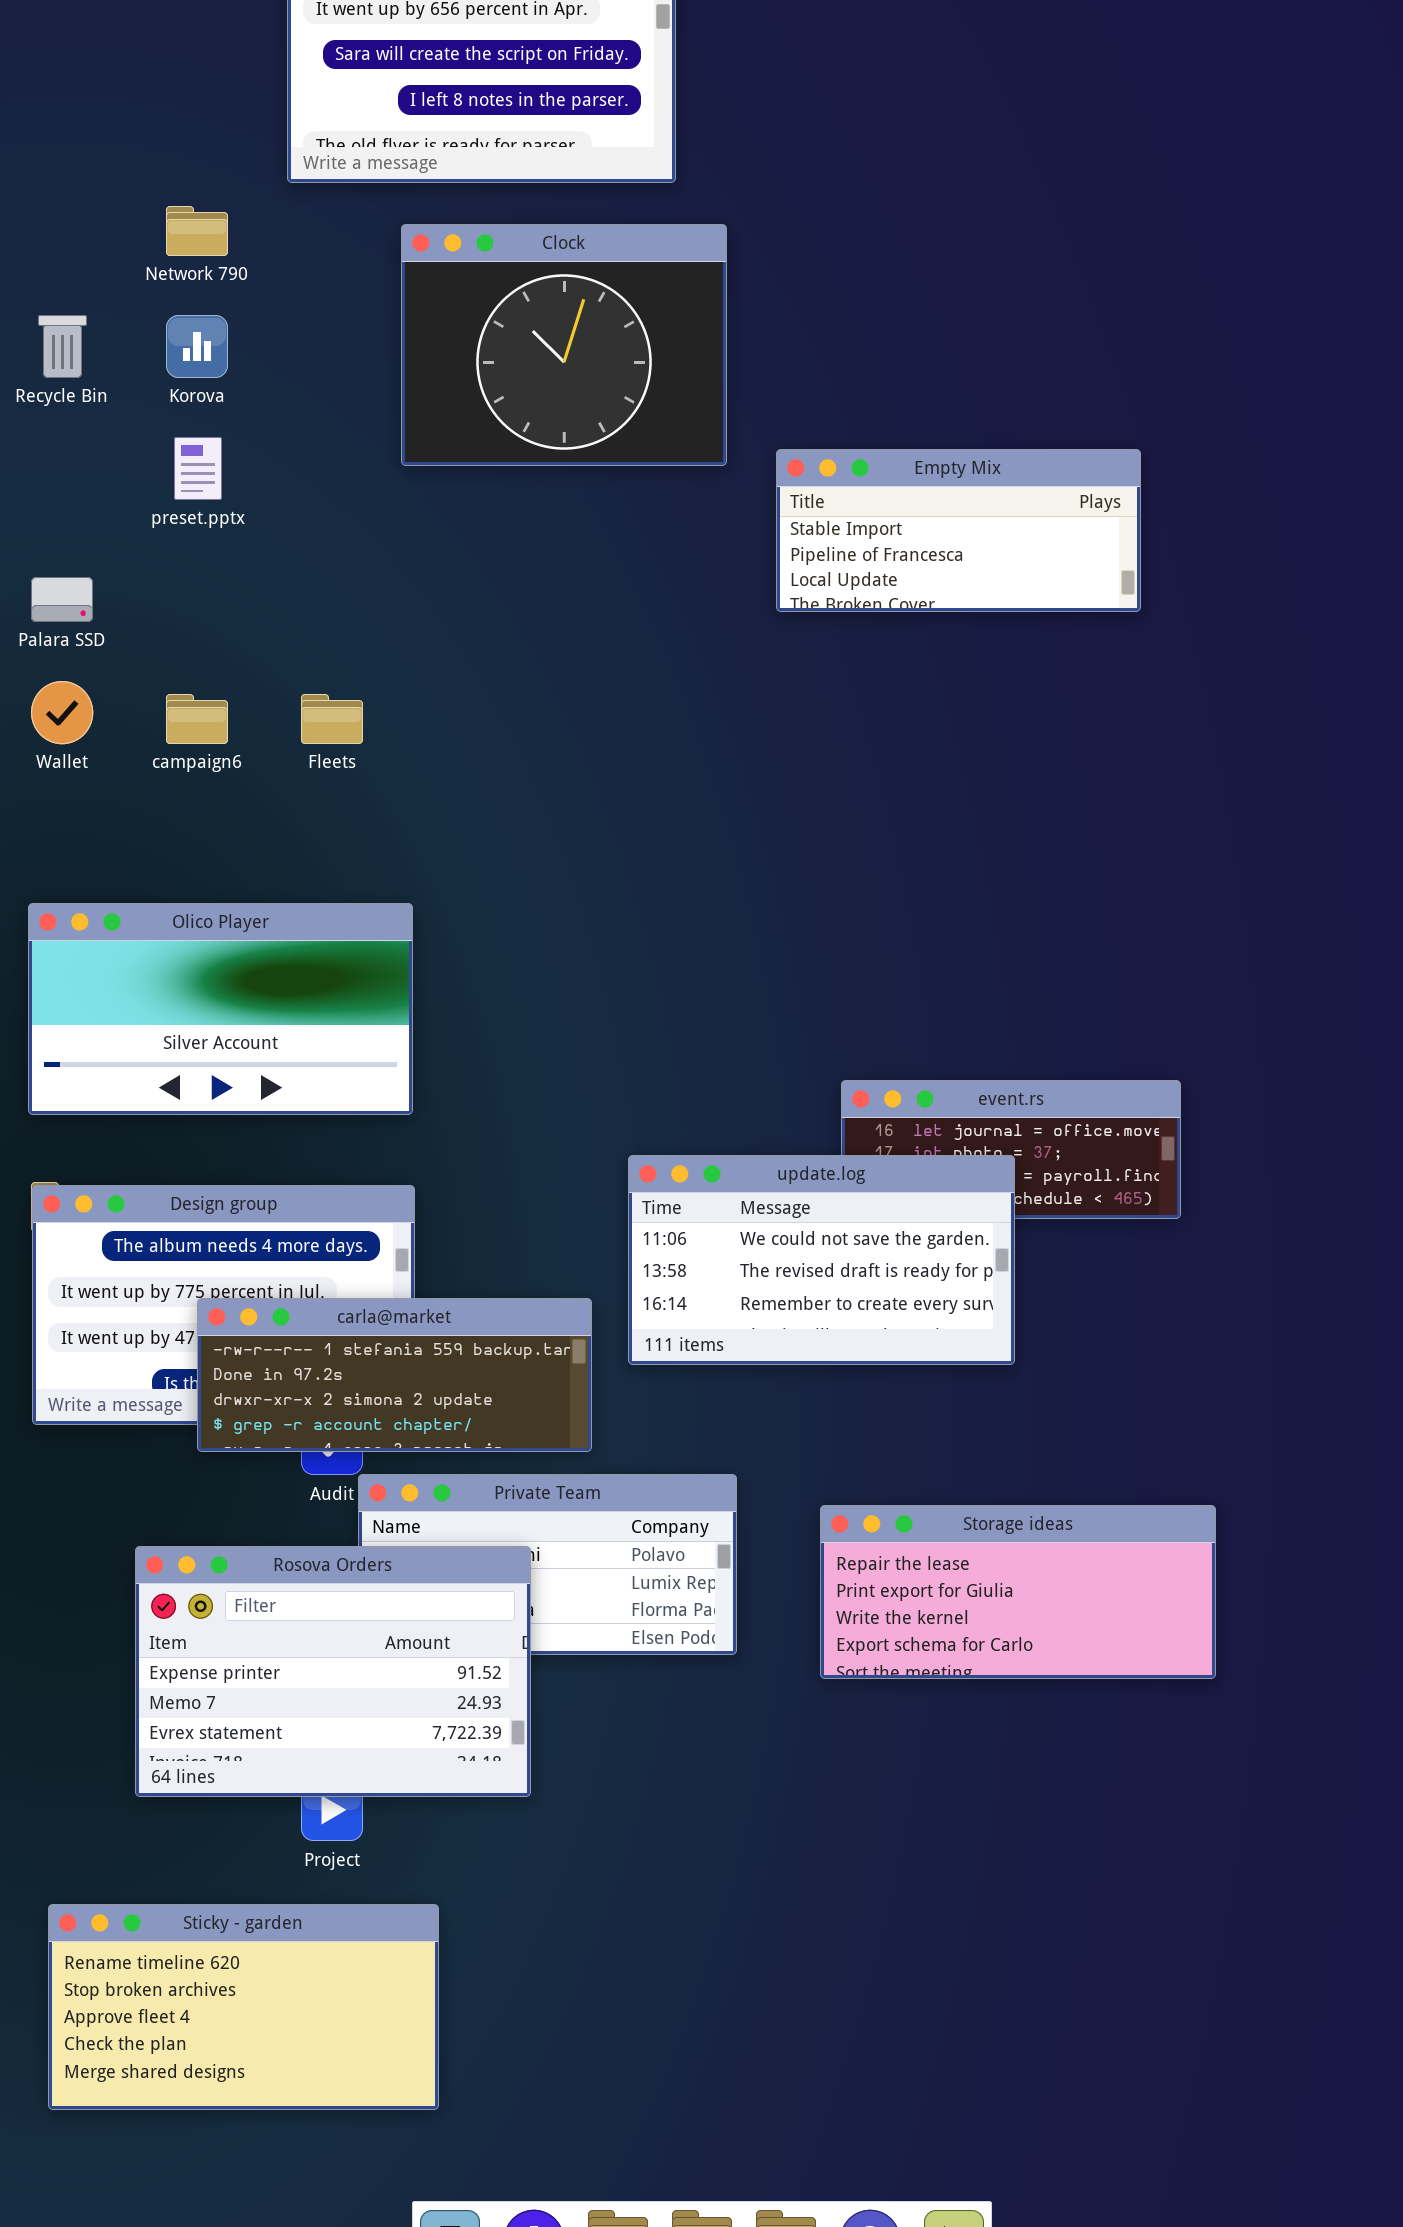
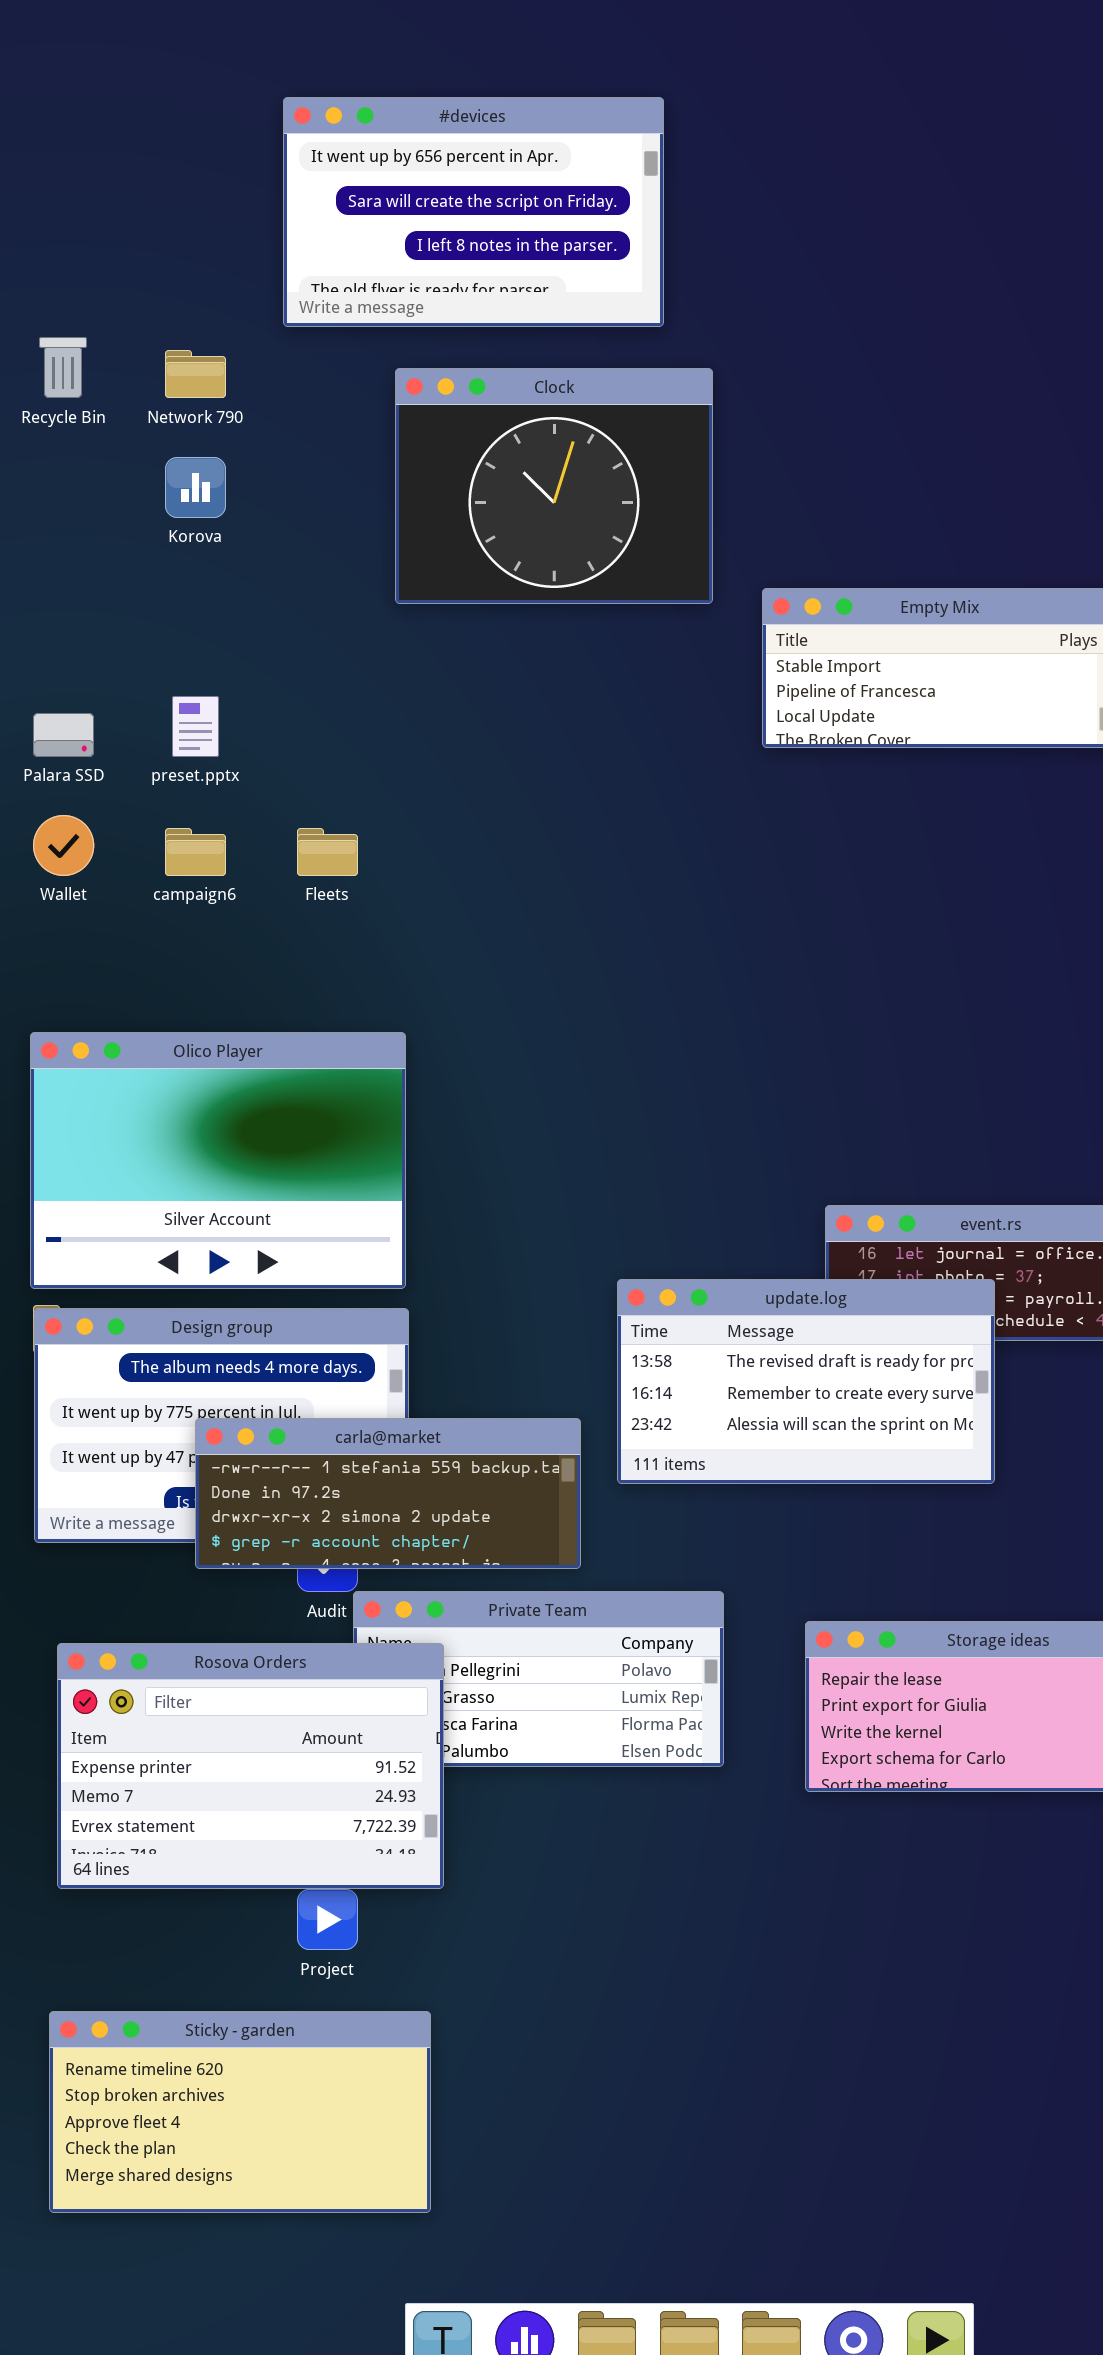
Recycle Bin: [38,315,87,378] -> [39,337,87,398], moved
preset.pptx: [174,437,222,500] -> [172,696,219,757], moved
Olico Player: [28,903,413,1115] -> [30,1032,406,1289], resized
update.log: [628,1155,1015,1365] -> [617,1279,995,1484], scrolled down 1 row
Rosova Orders: [135,1546,531,1797] -> [57,1643,444,1889], moved

